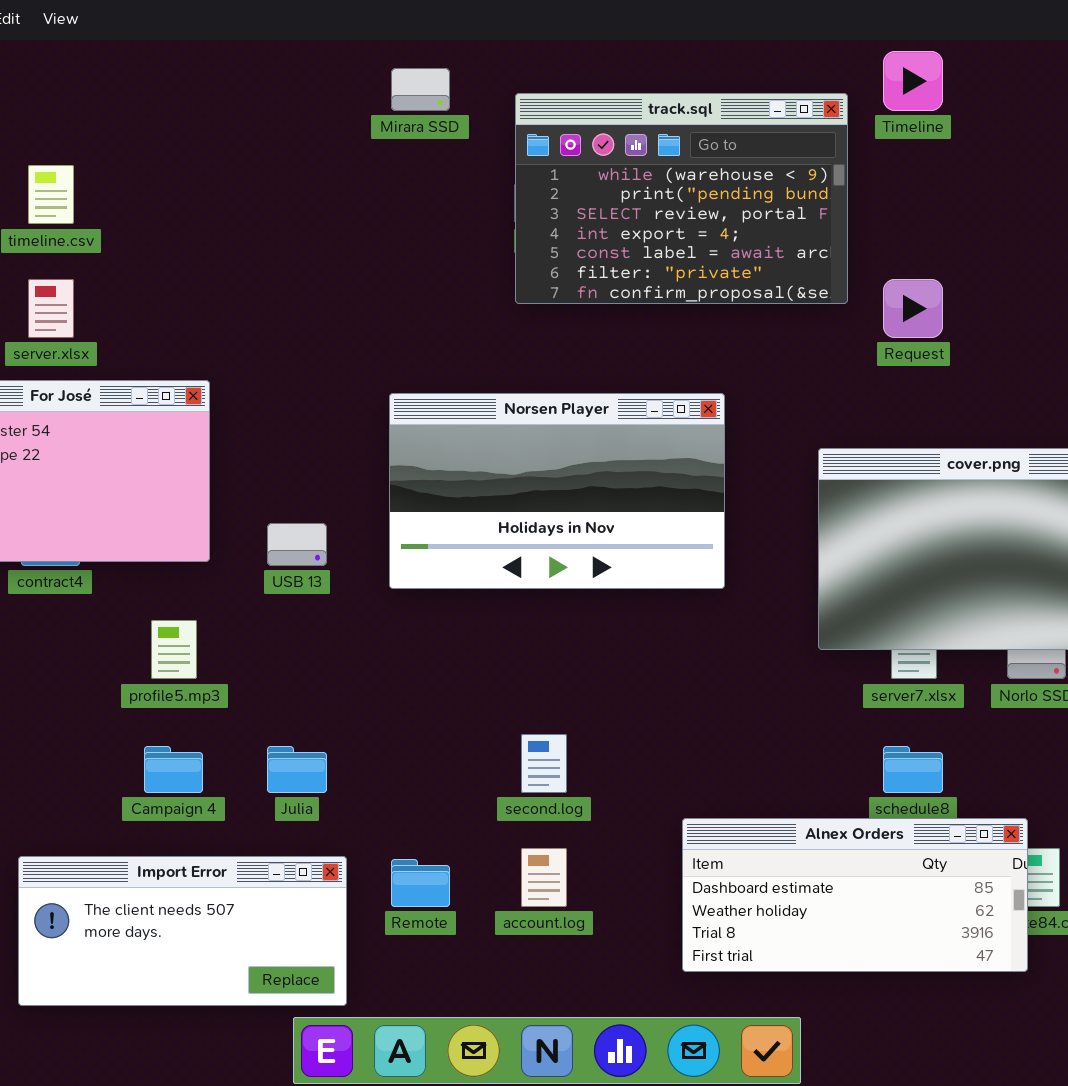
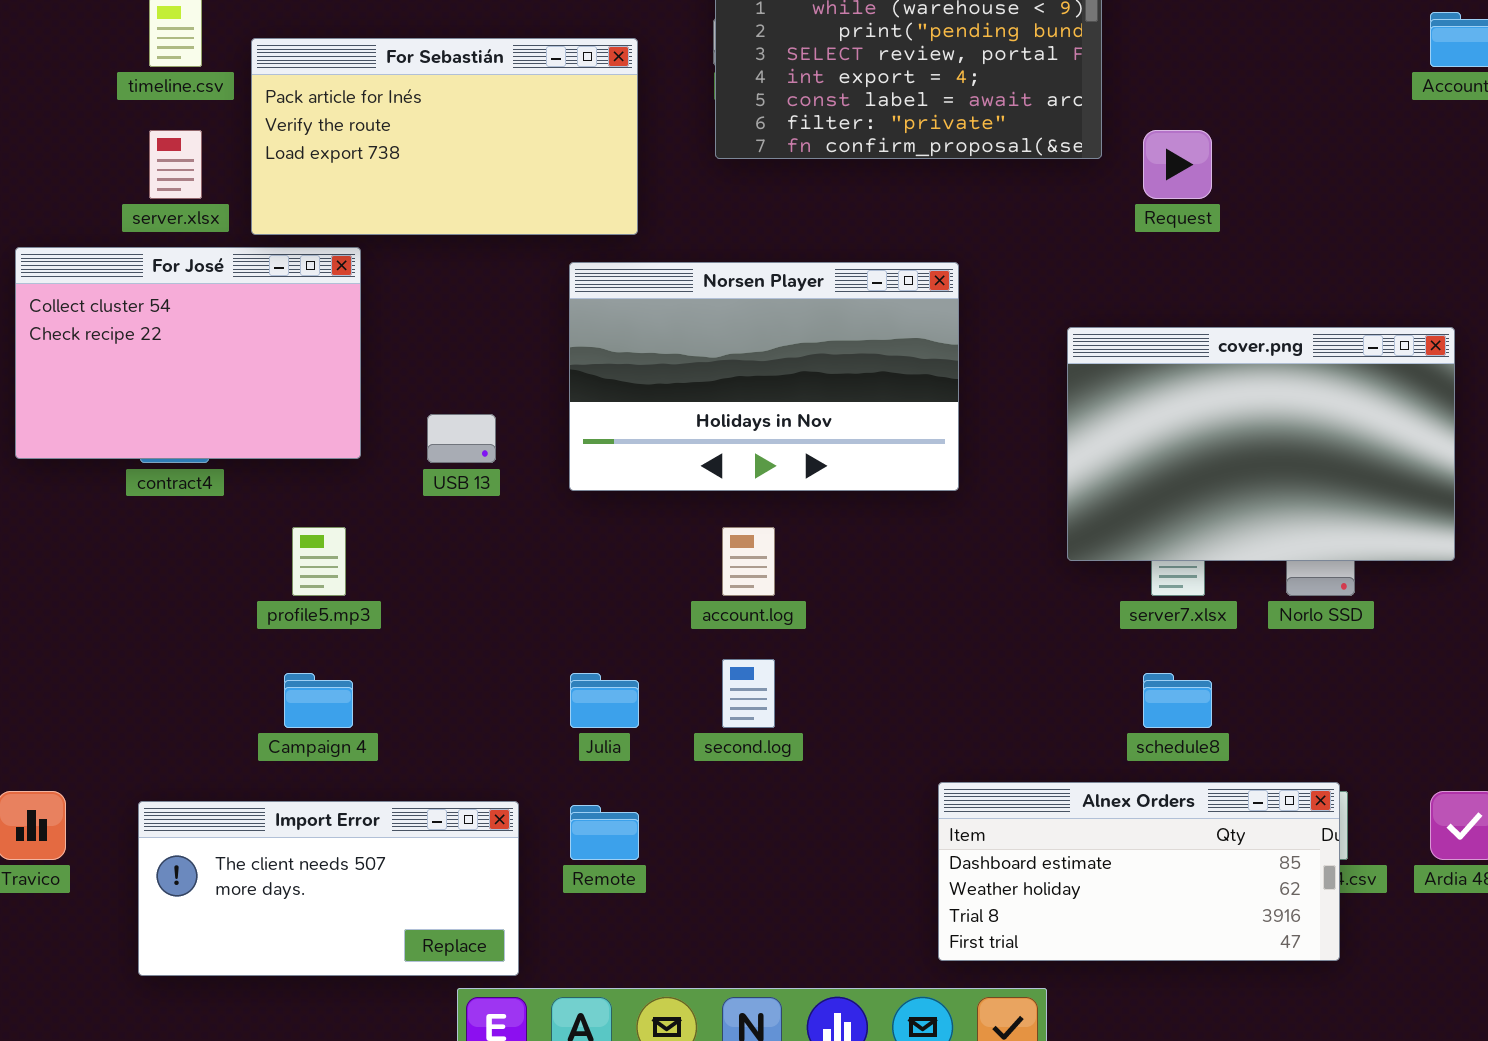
For Sebastián: none -> [251,38,638,235], opened
Julia: [267,746,327,793] -> [570,673,639,728], moved
Alnex Orders: [682,818,1028,972] -> [938,782,1340,961], moved
account.log: [521,848,567,907] -> [722,527,775,596], moved

